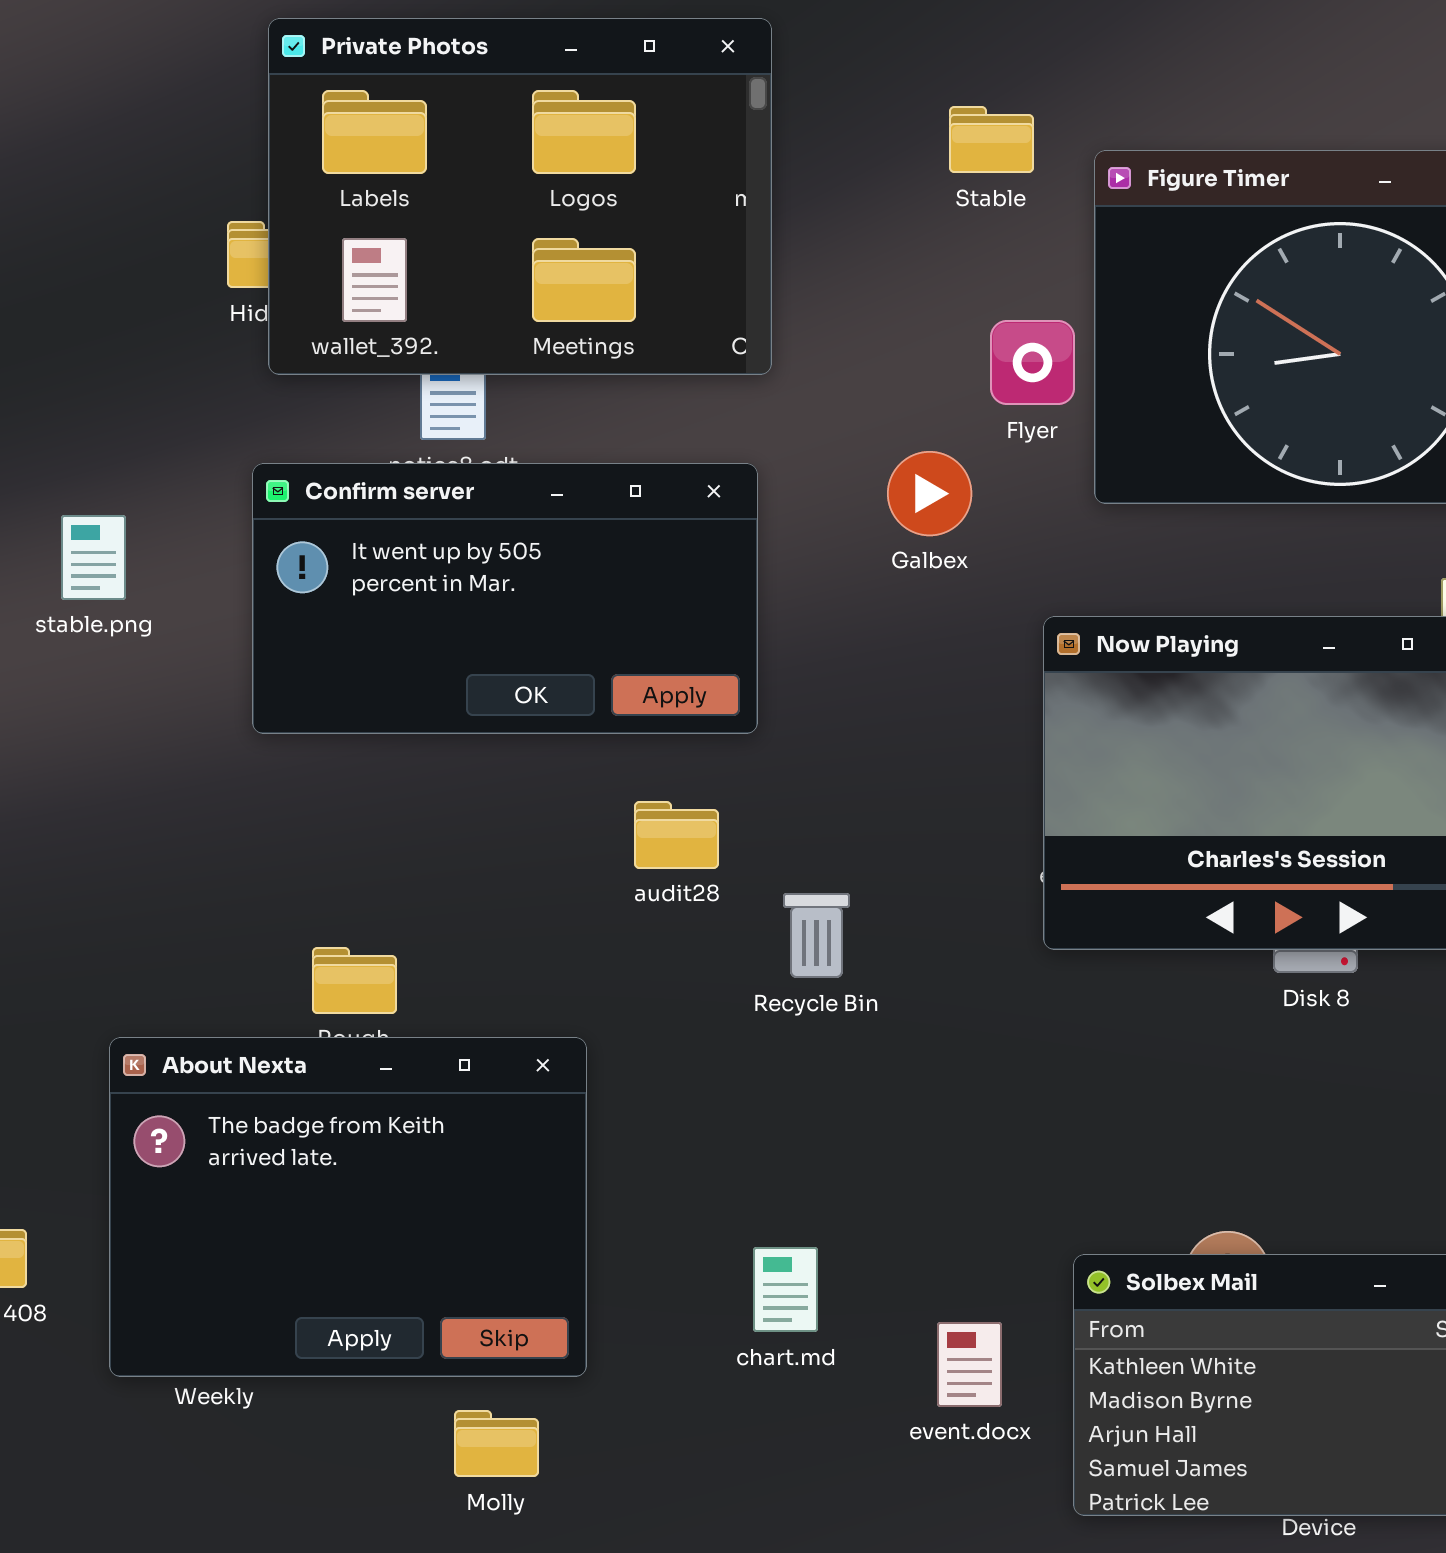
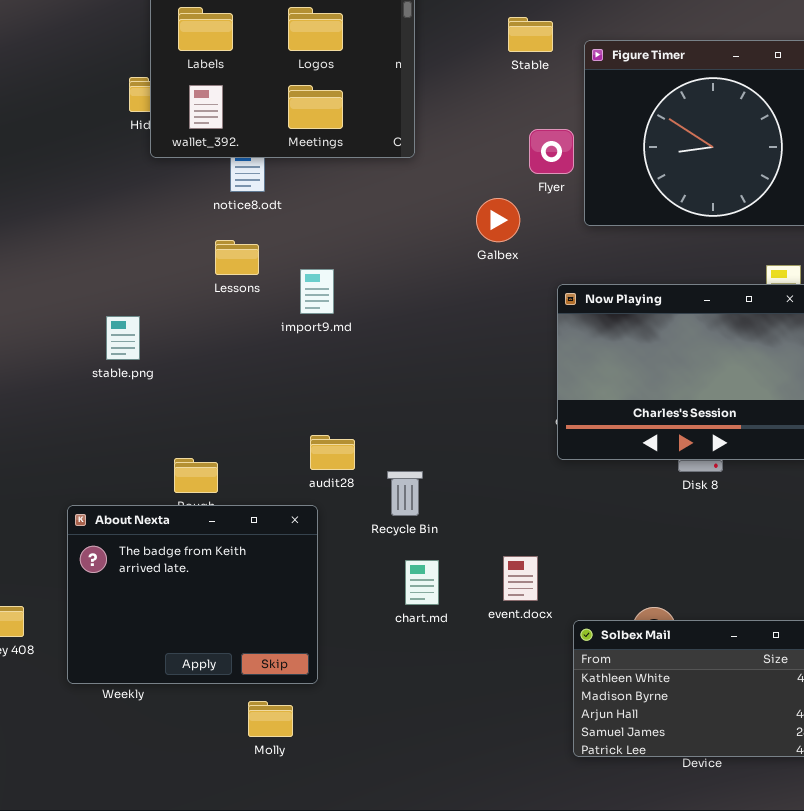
Confirm server: [252,463,758,734] -> none, closed
stable.png: [61,515,126,600] -> [106,316,140,360], moved
audit28: [634,801,719,869] -> [310,435,355,470], moved
Recycle Bin: [783,893,850,978] -> [387,471,423,516], moved
chart.md: [753,1247,818,1332] -> [405,560,439,605], moved
event.docx: [937,1322,1002,1407] -> [503,556,538,601], moved

